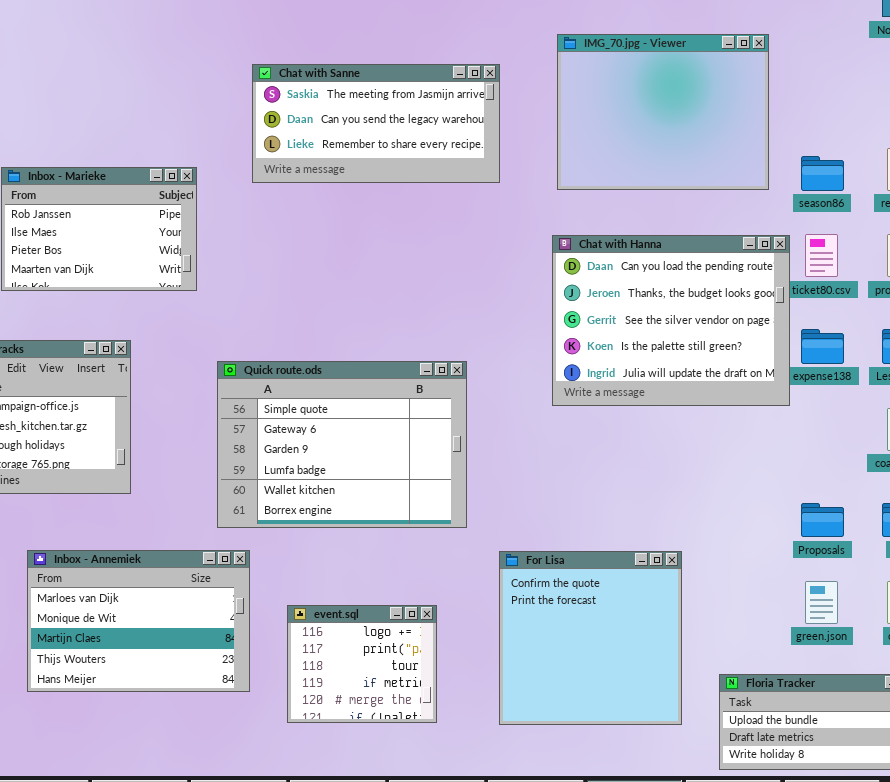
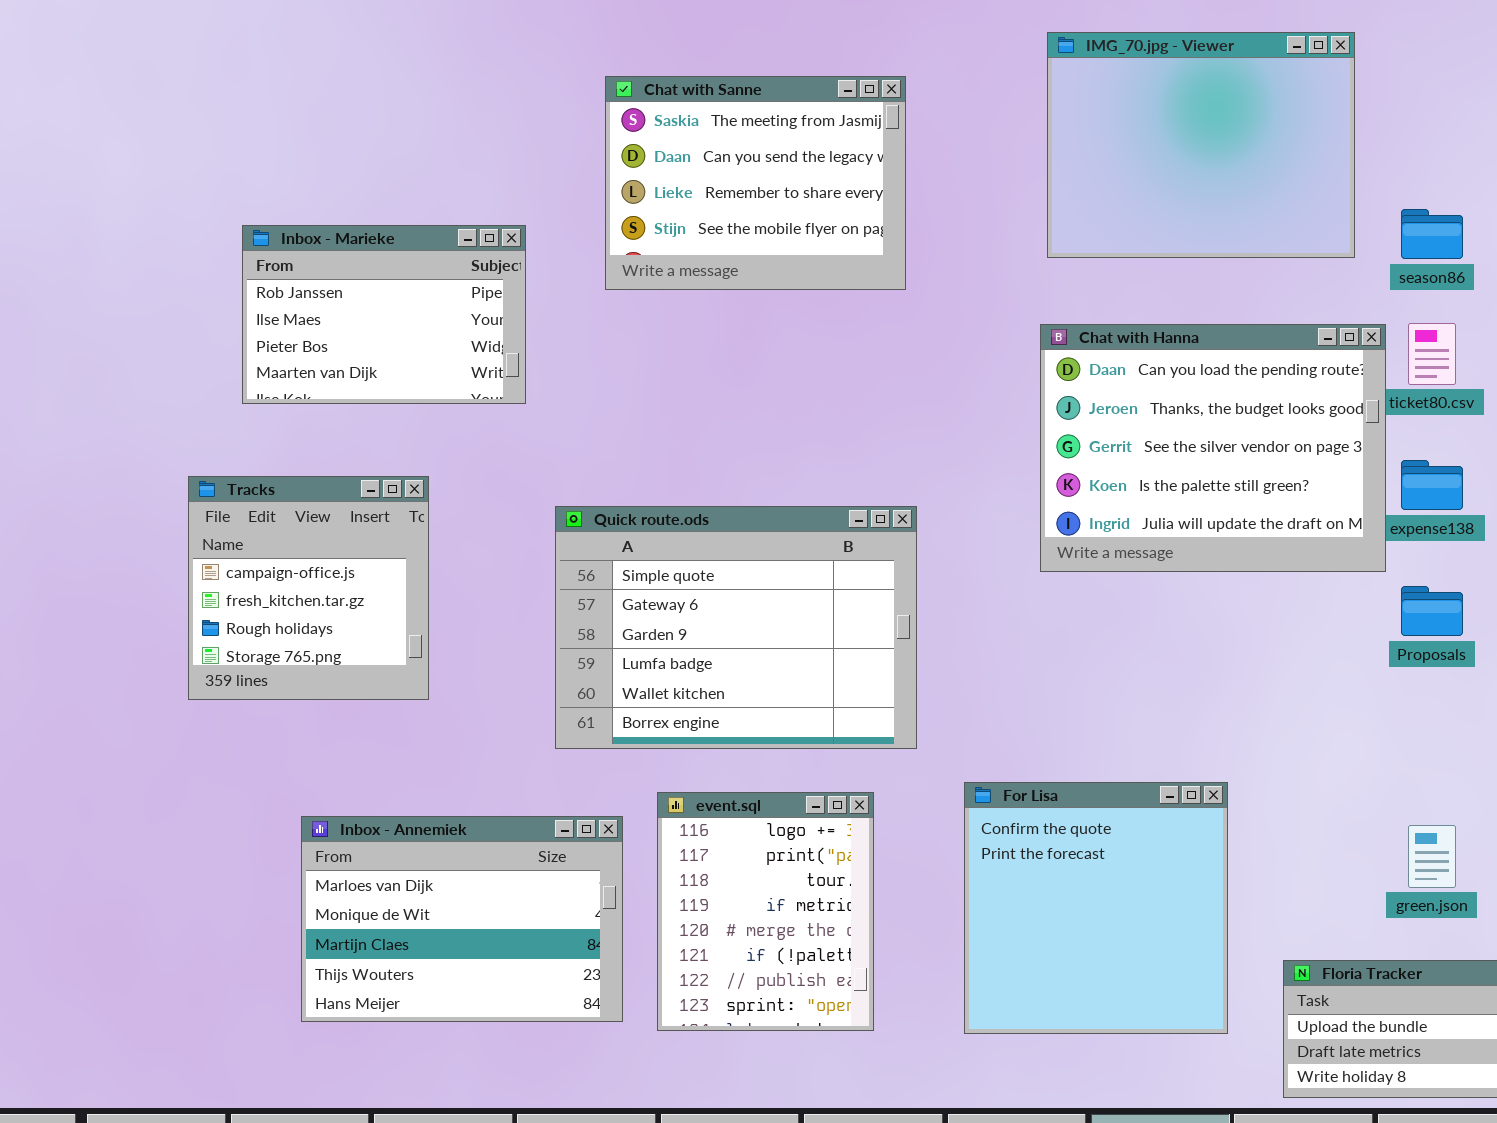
Chat with Sanne: [252,64,500,183] -> [605,76,906,290], resized
Proposals: [801,503,844,537] -> [1401,586,1463,636], moved
Inbox - Annemiek: [27,550,250,692] -> [301,816,623,1022], moved
event.sql: [287,605,437,723] -> [657,792,874,1031], resized

